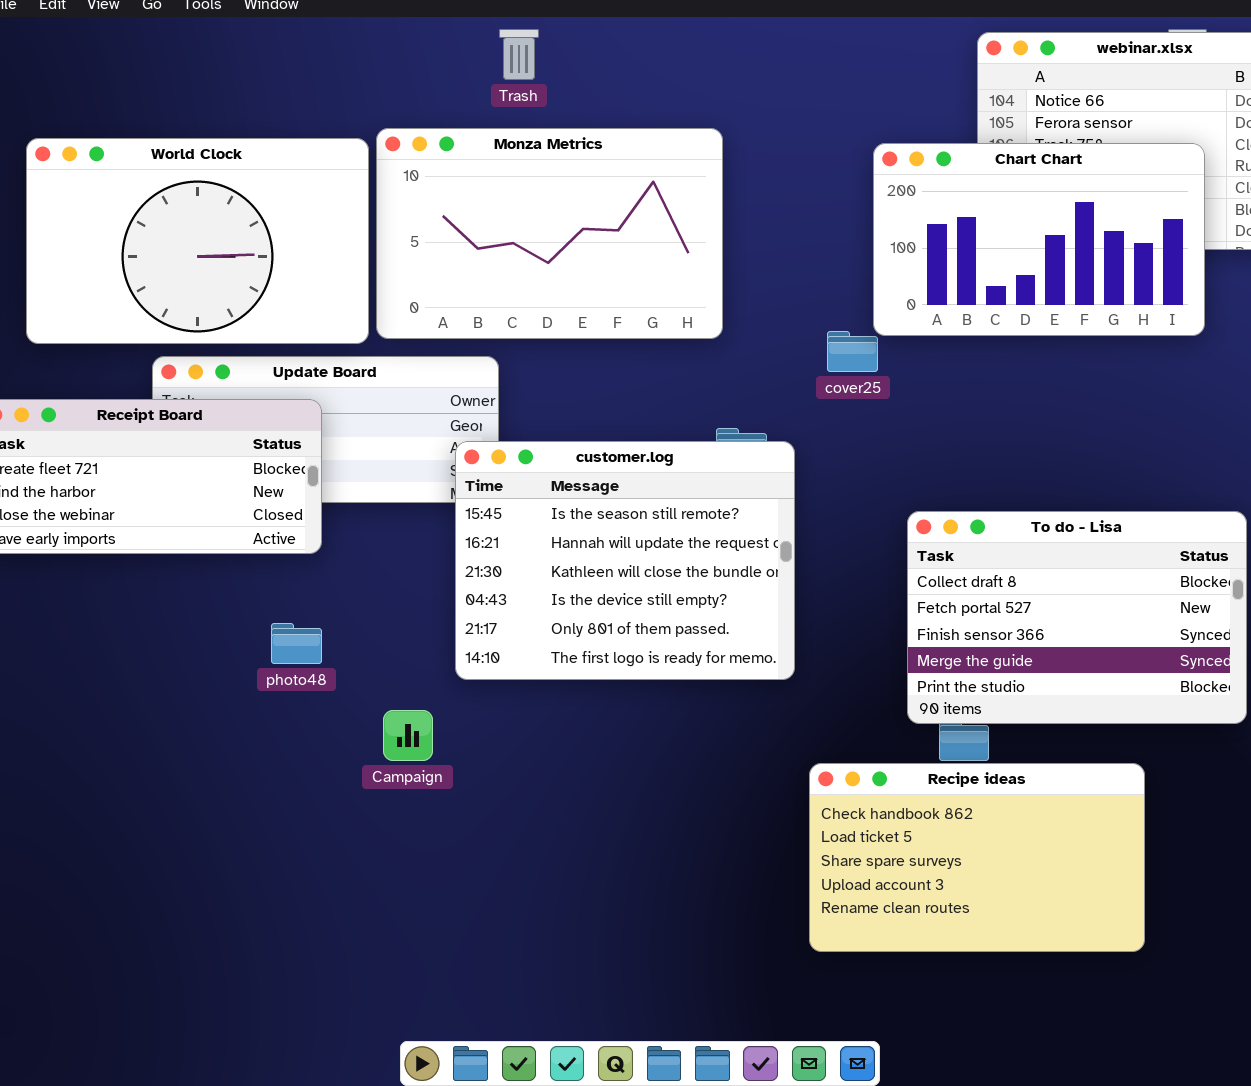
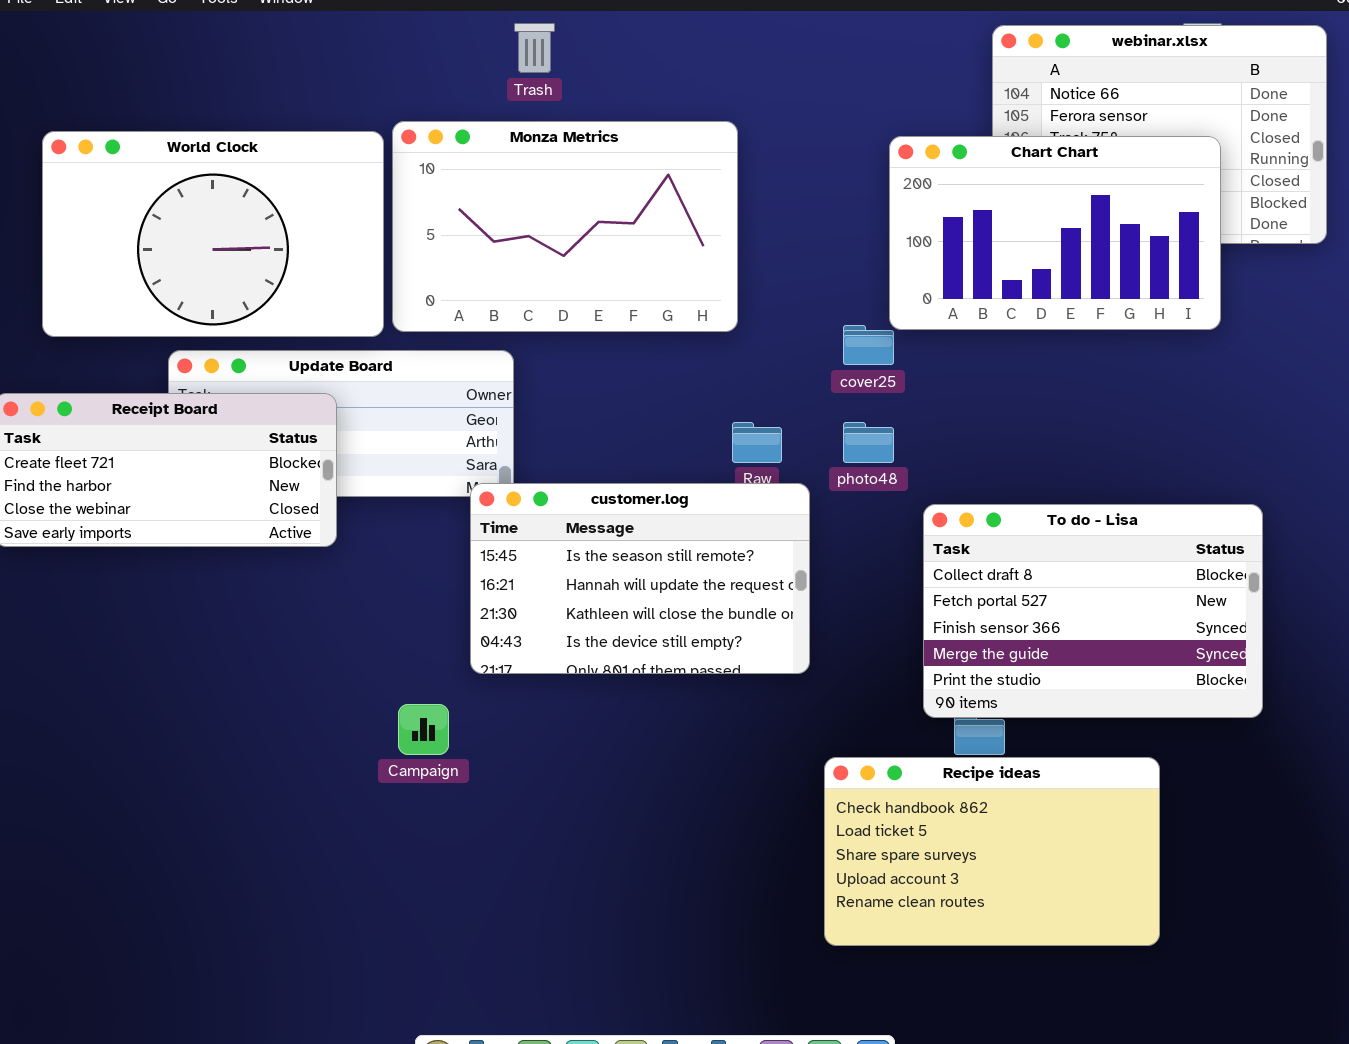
customer.log: [455,441,795,680] -> [470,483,810,674], resized
photo48: [271,623,322,664] -> [843,422,894,463], moved

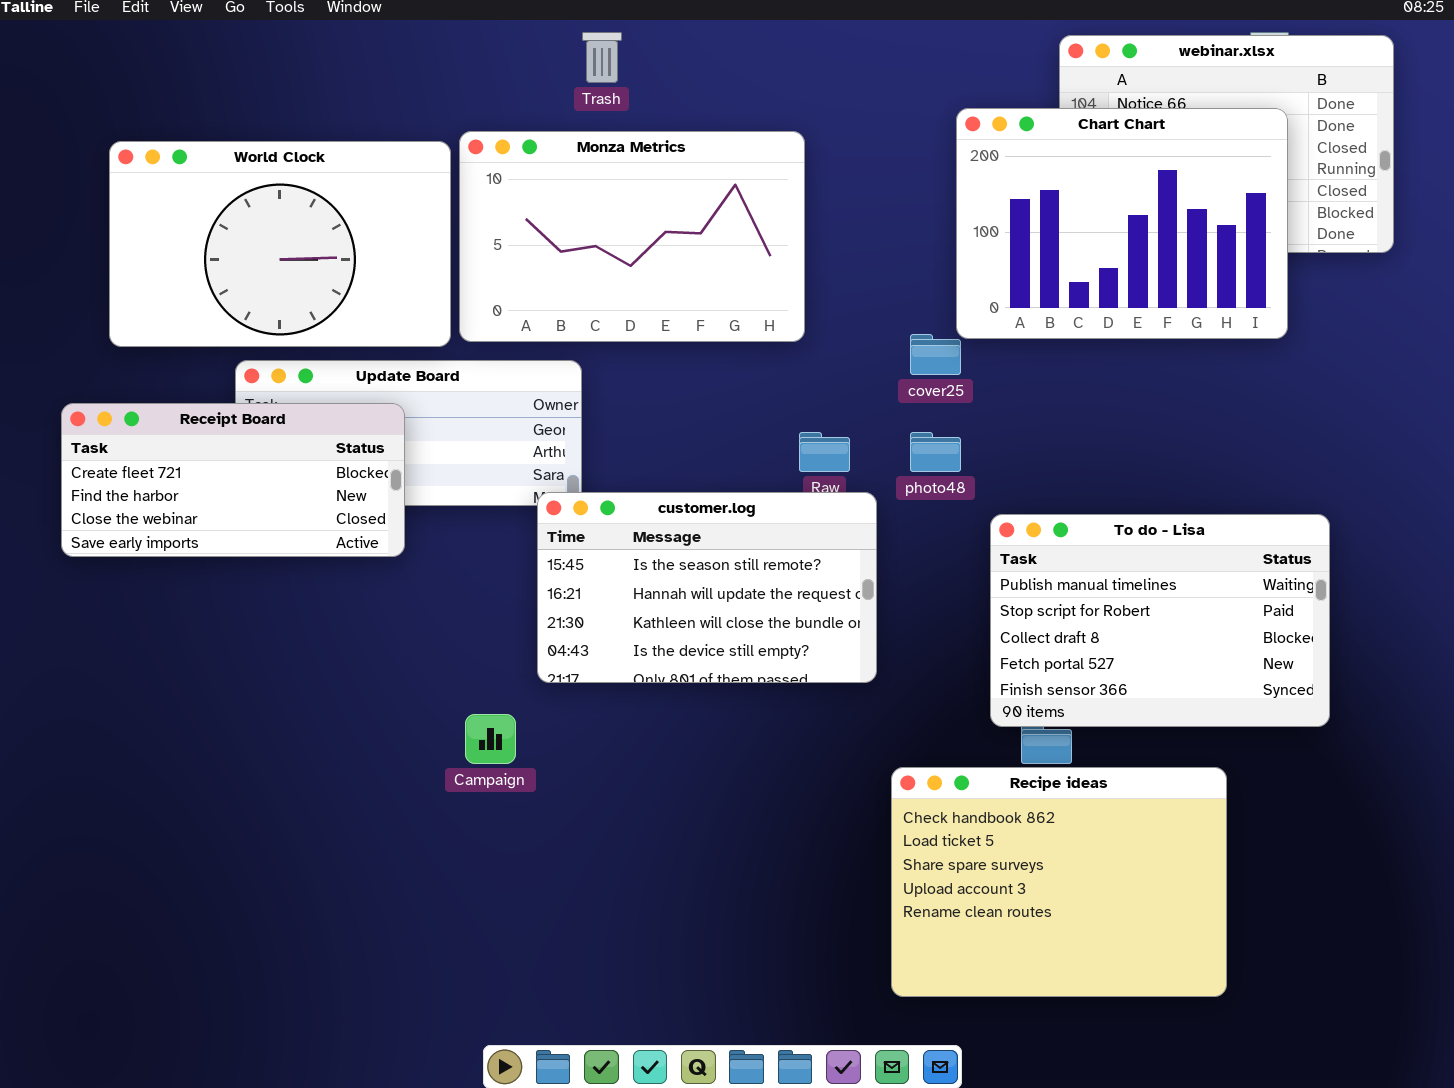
Chart Chart: [889,136,1221,330] -> [956,108,1288,339], resized
To do - Lisa: [923,504,1263,718] -> [990,514,1330,727], scrolled up 2 rows
Recipe ideas: [824,757,1160,946] -> [891,767,1227,997], resized

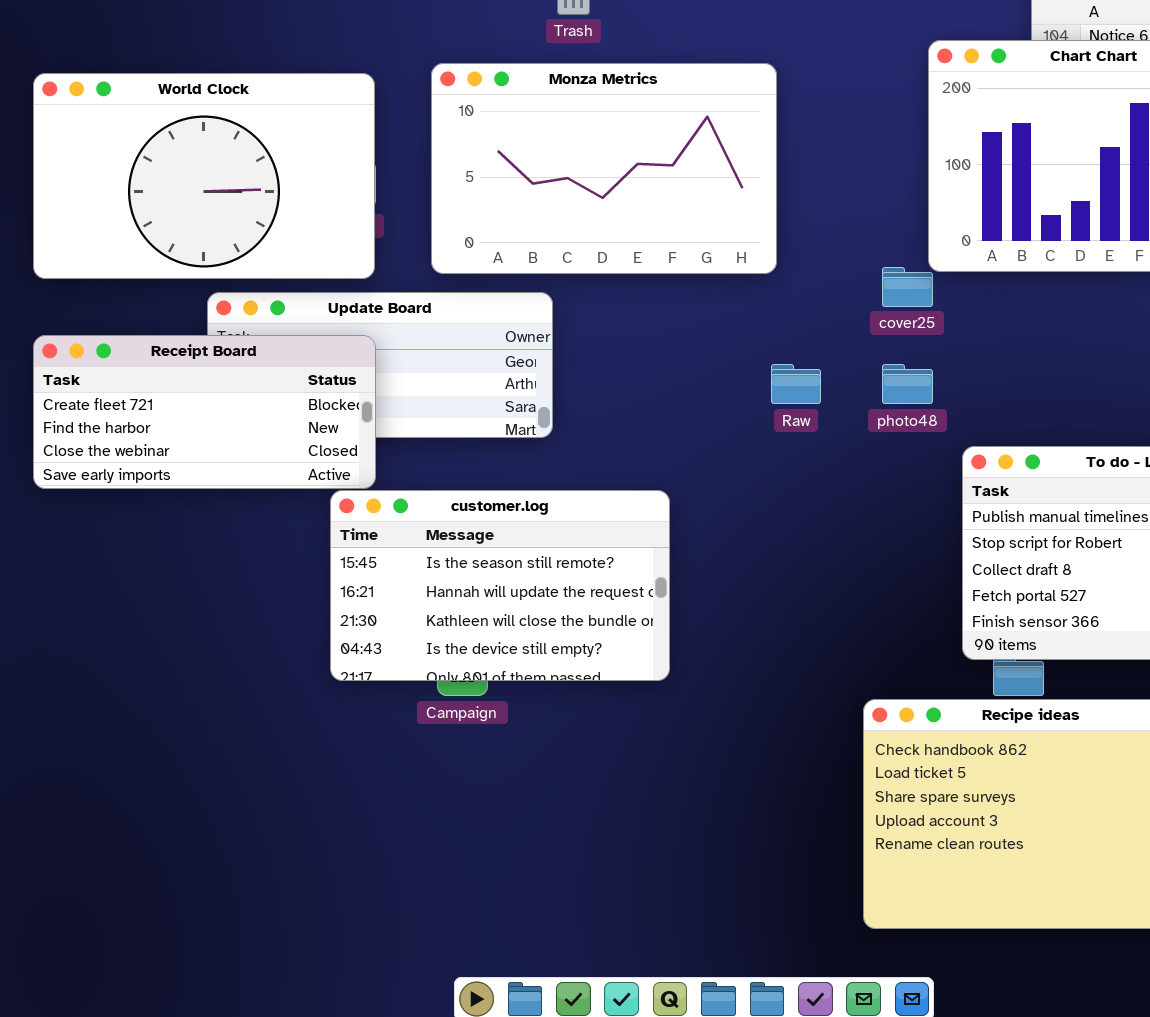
World Clock: [109,141,451,347] -> [33,73,375,279], moved
customer.log: [537,492,877,683] -> [330,490,670,681], moved

